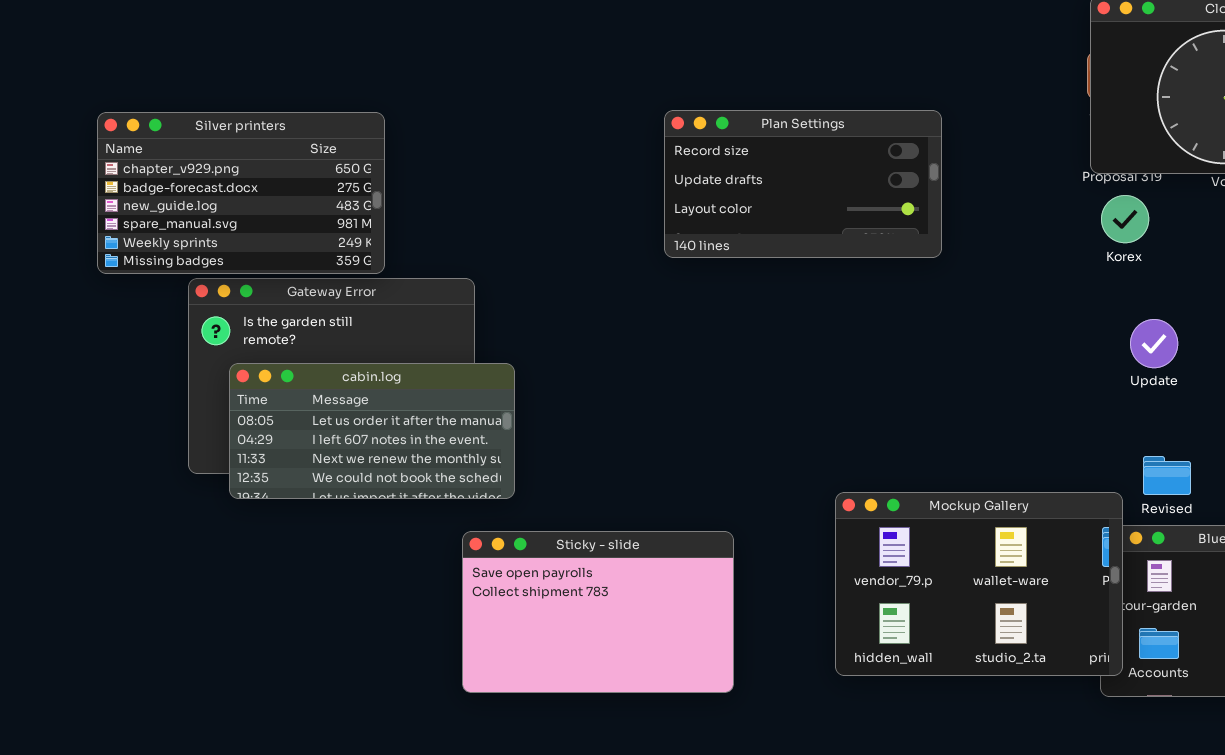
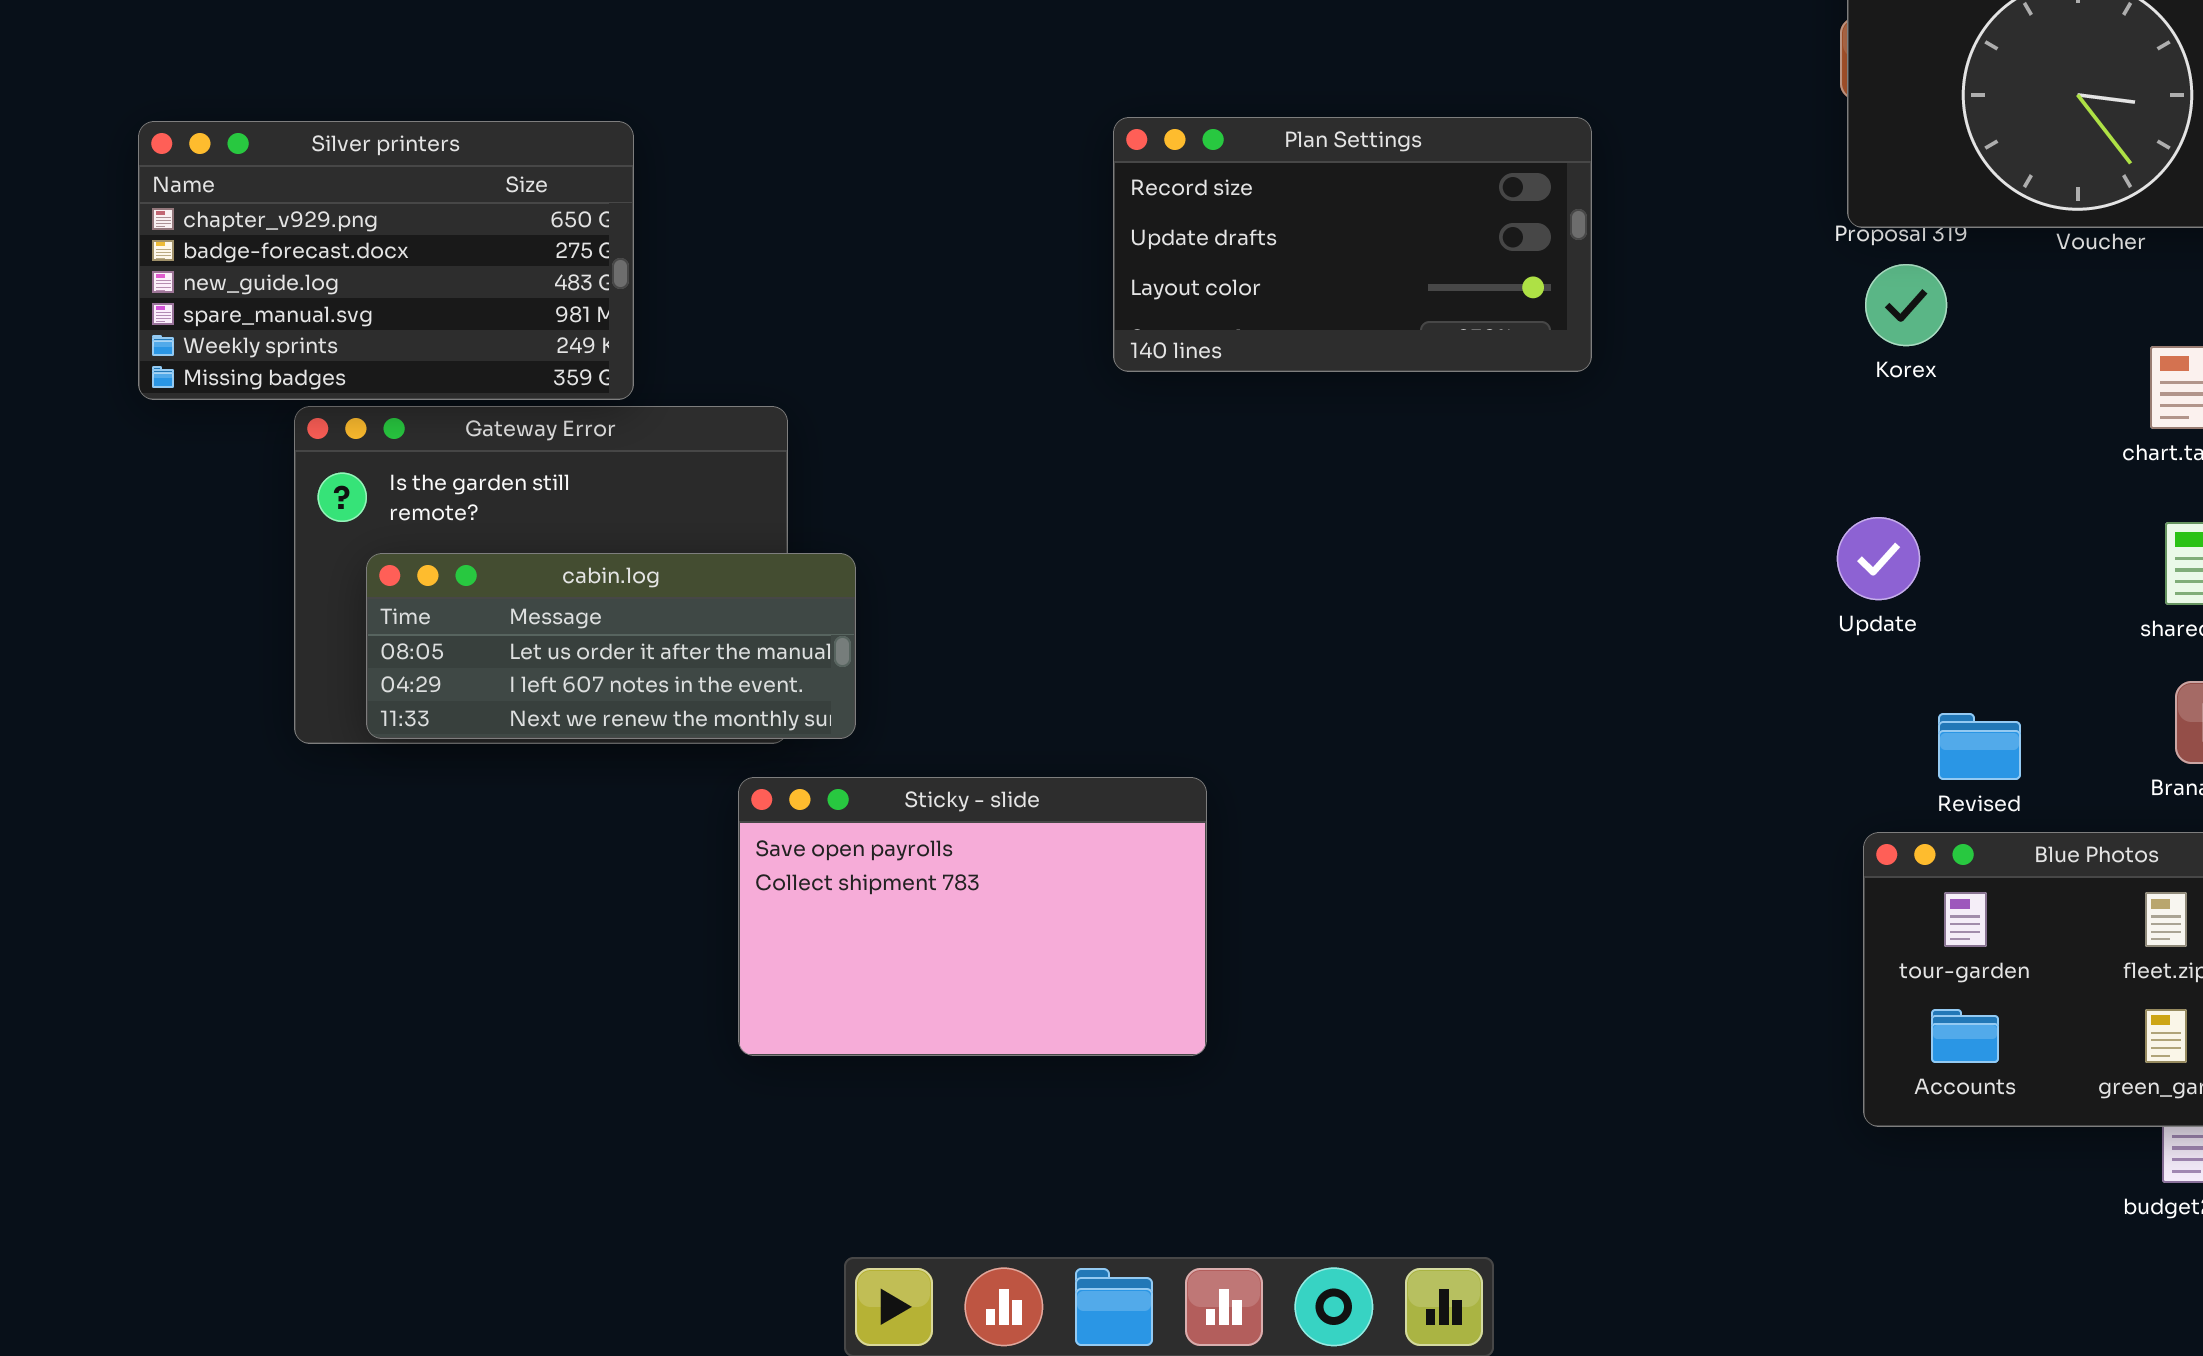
Update: [1130,319,1178,368] -> [1837,517,1920,600], moved
cabin.log: [229,363,515,499] -> [366,553,856,739], resized
Mockup Gallery: [835,492,1123,676] -> none, closed
Sticky - slide: [462,531,734,693] -> [738,777,1207,1056], moved

